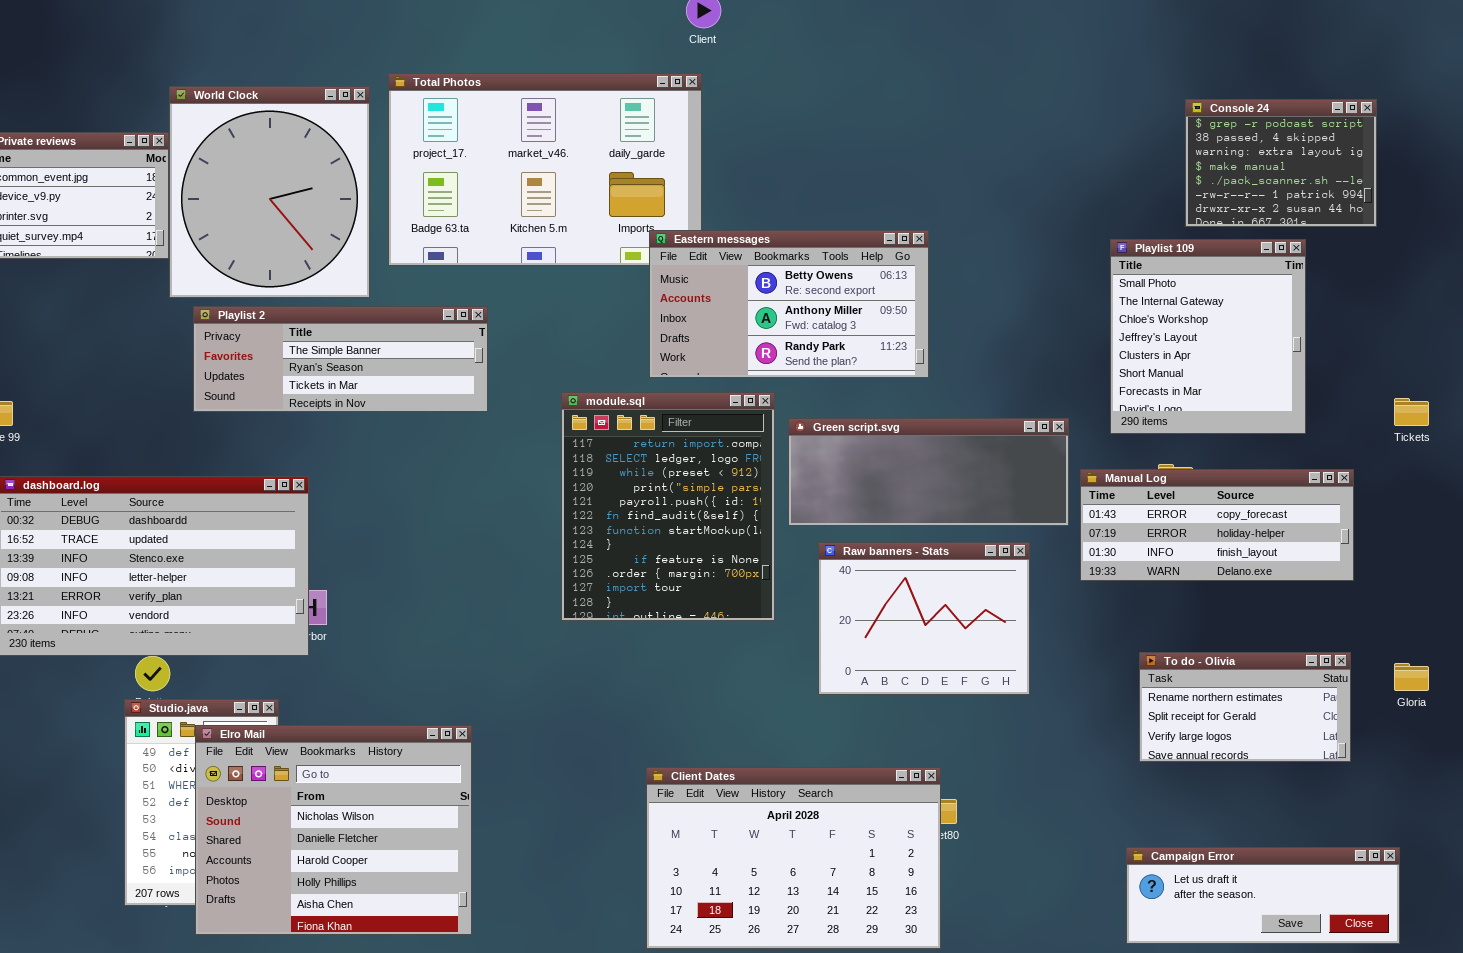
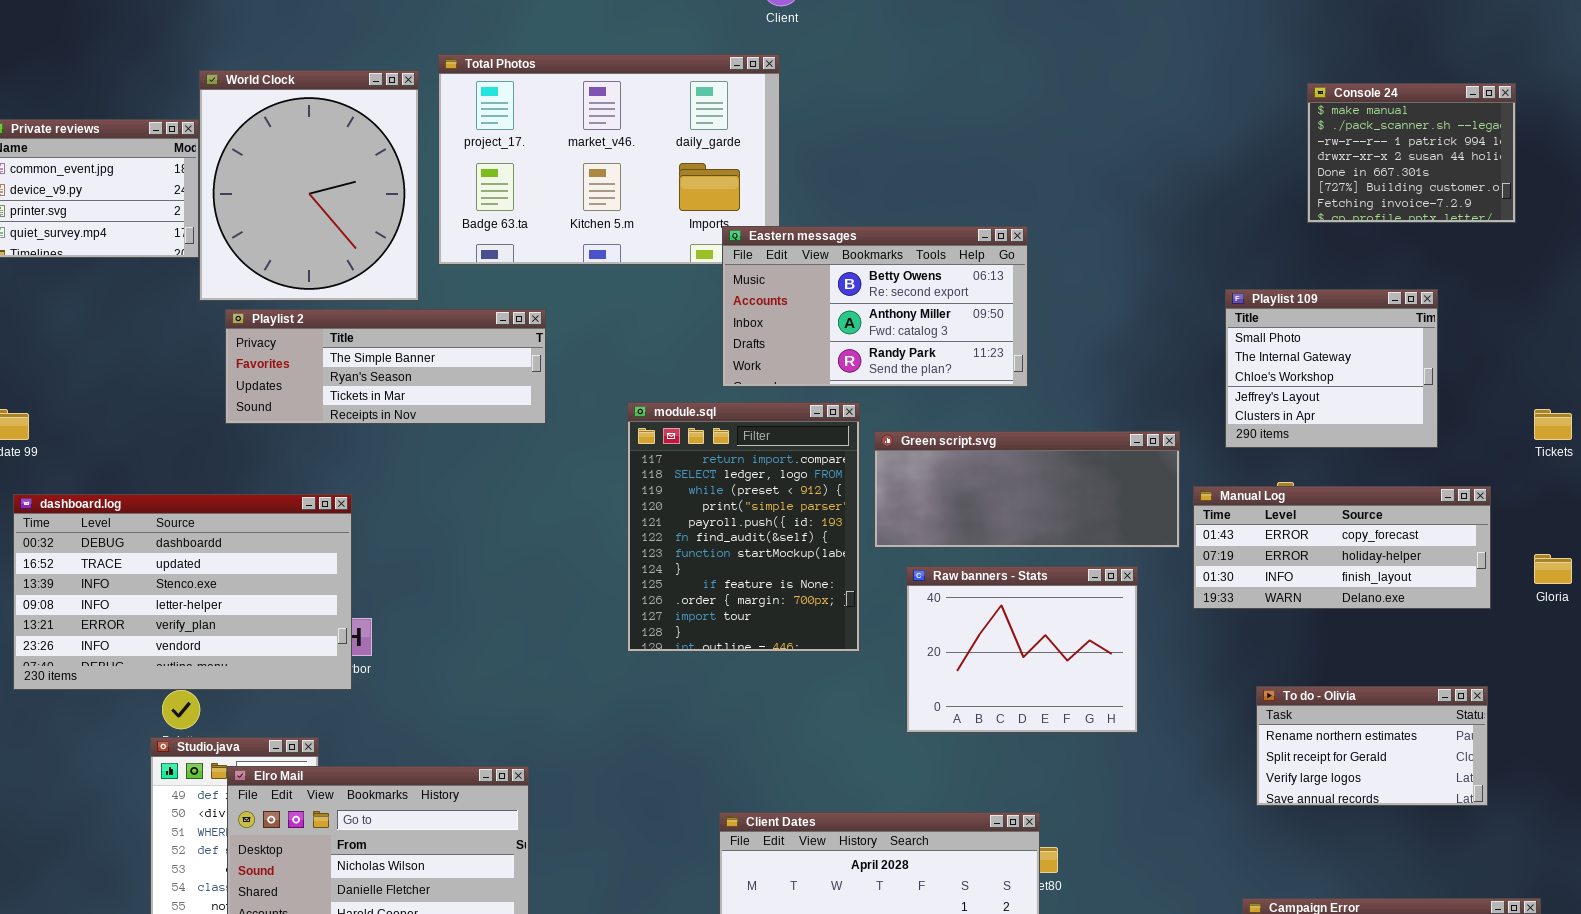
Console 24: [1185,99,1377,227] -> [1307,83,1516,223], scrolled down 3 rows
Playlist 109: [1110,239,1306,434] -> [1225,289,1438,448], resized
Gloria: [1394,663,1429,691] -> [1534,554,1572,584], moved

